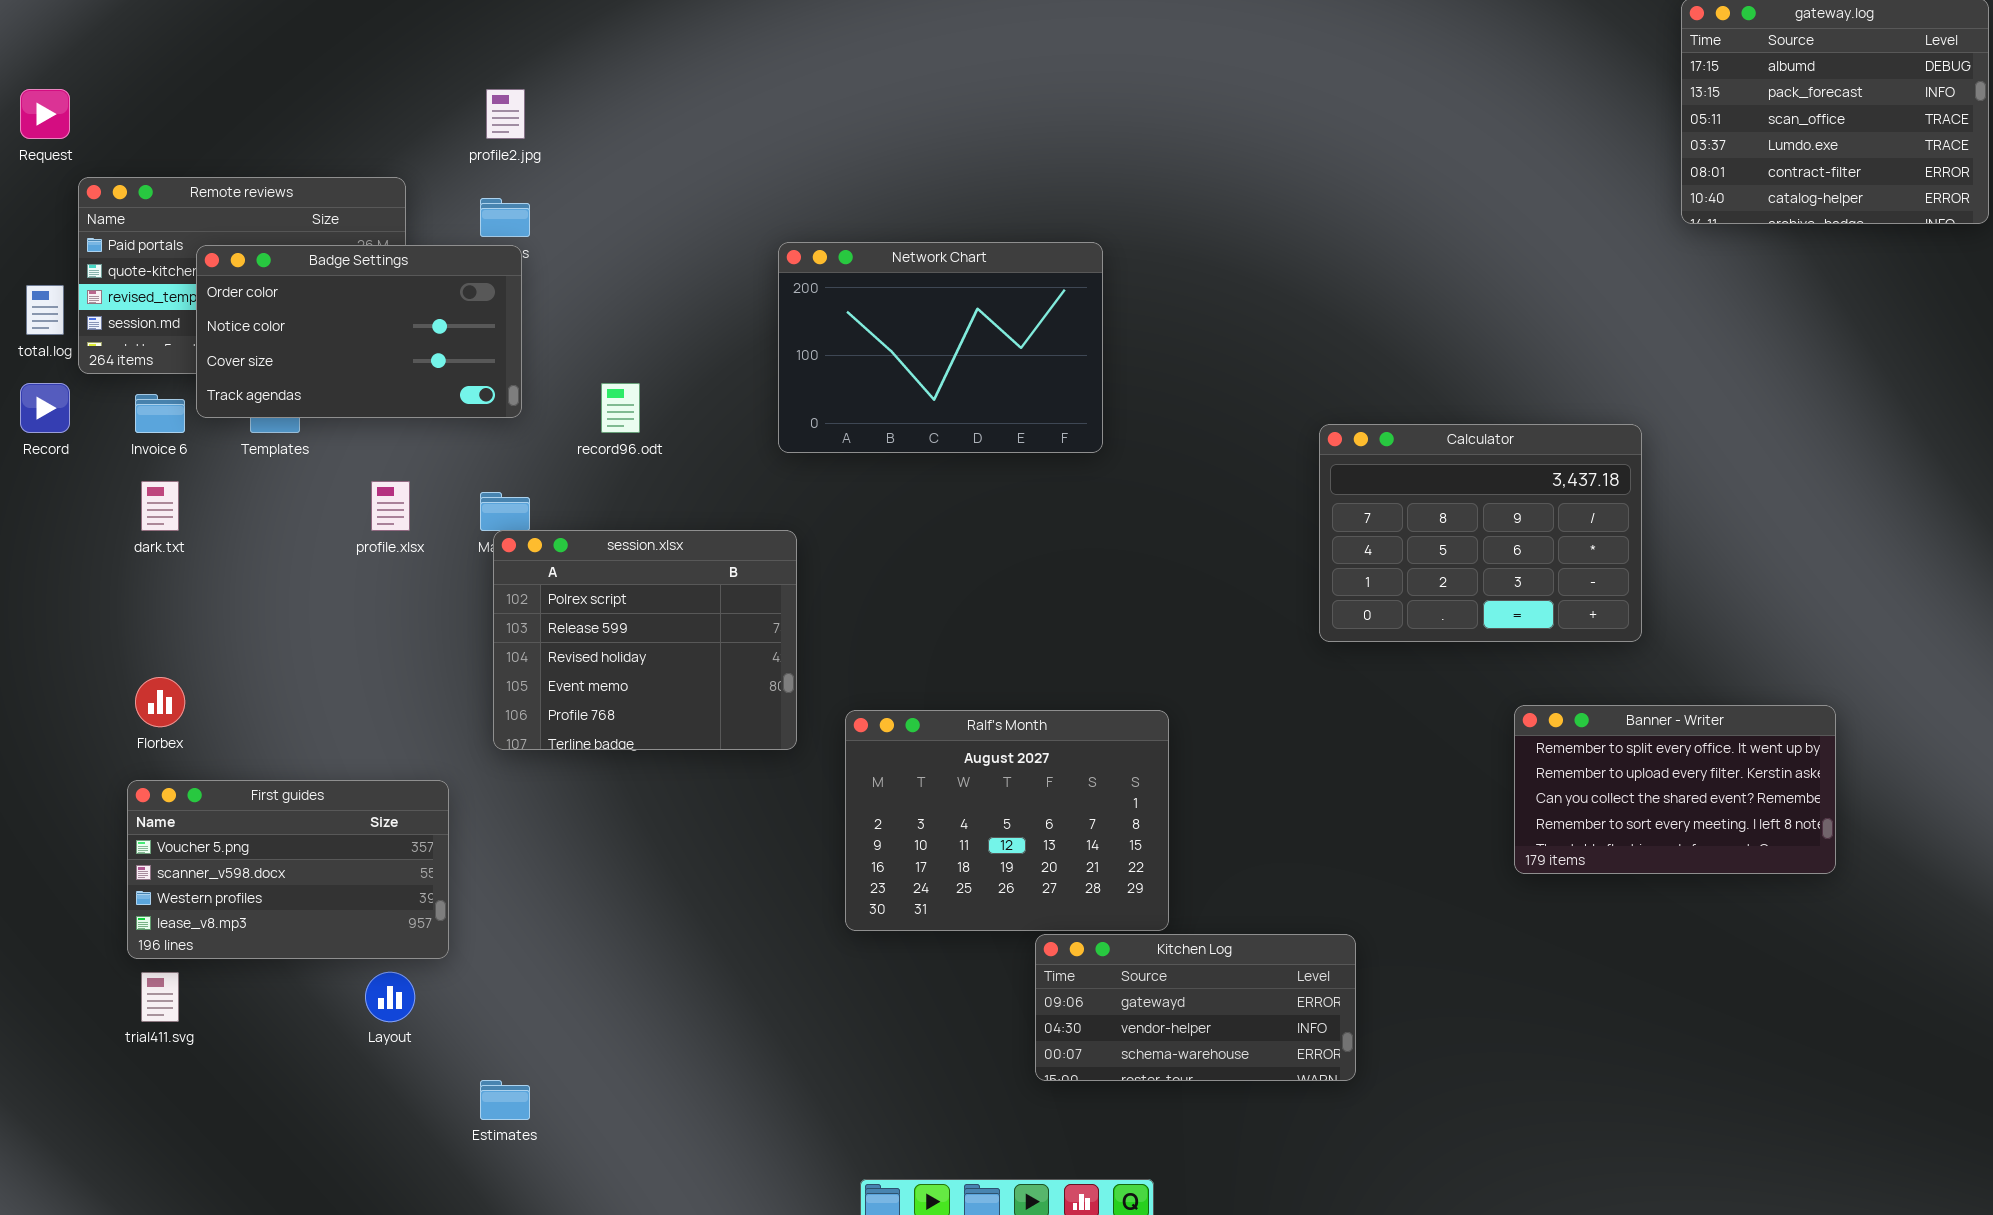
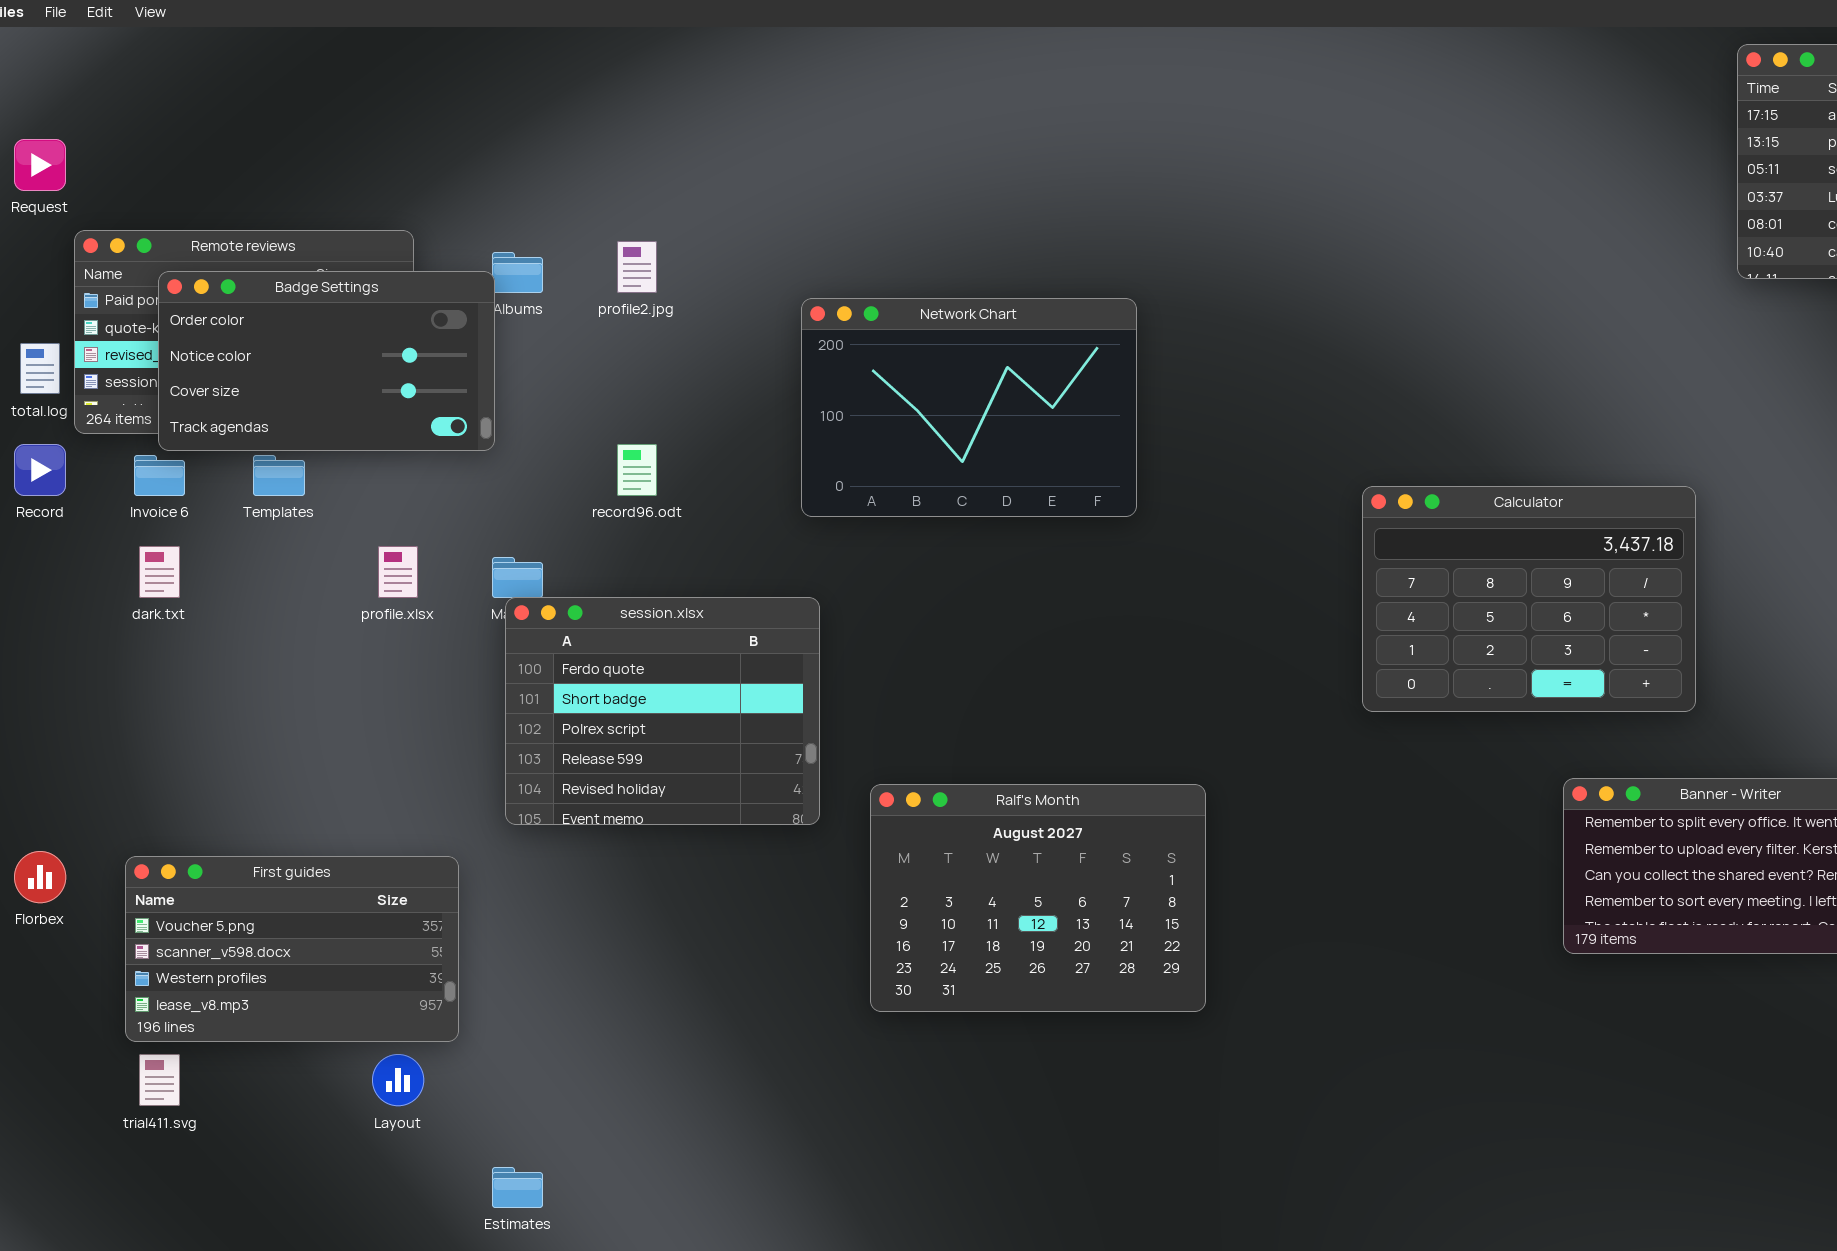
profile2.jpg: [486,89,525,139] -> [617,241,657,293], moved
Badge Settings: [196,245,522,418] -> [158,271,495,451], moved
session.xlsx: [493,530,797,750] -> [505,597,820,825], scrolled up 2 rows
Florbex: [135,677,185,727] -> [14,851,66,903], moved
Kitchen Log: [1035,934,1356,1081] -> none, closed

